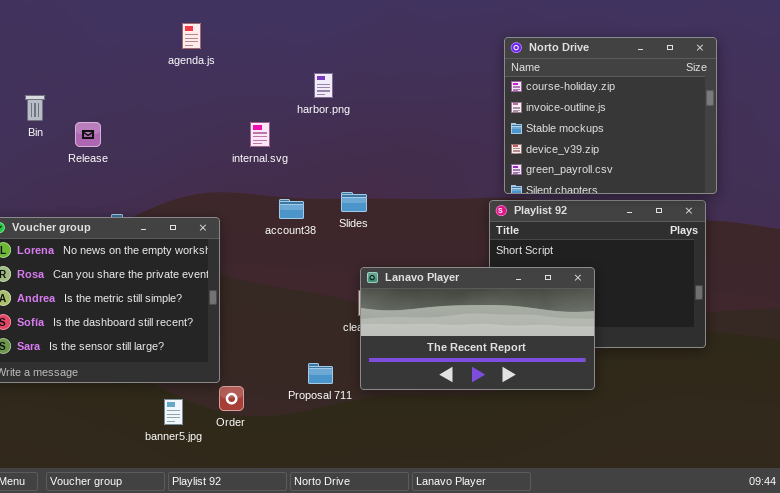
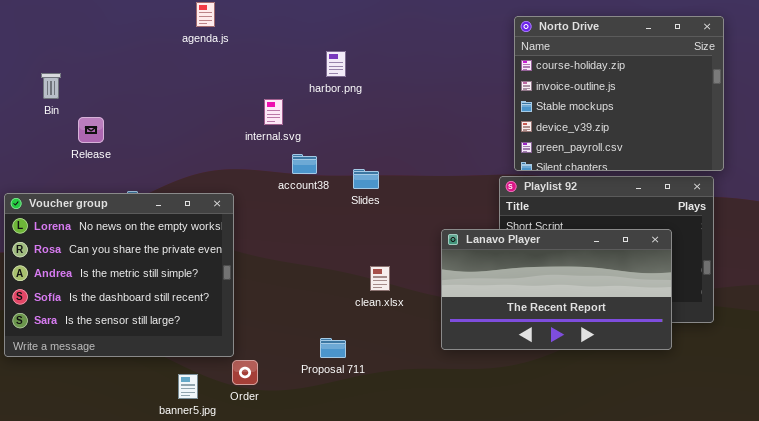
Release: [75,122,101,147] -> [78,117,104,143], moved
account38: [279,199,304,219] -> [292,154,317,174], moved
Lanavo Player: [360,267,595,390] -> [441,229,672,350], moved

